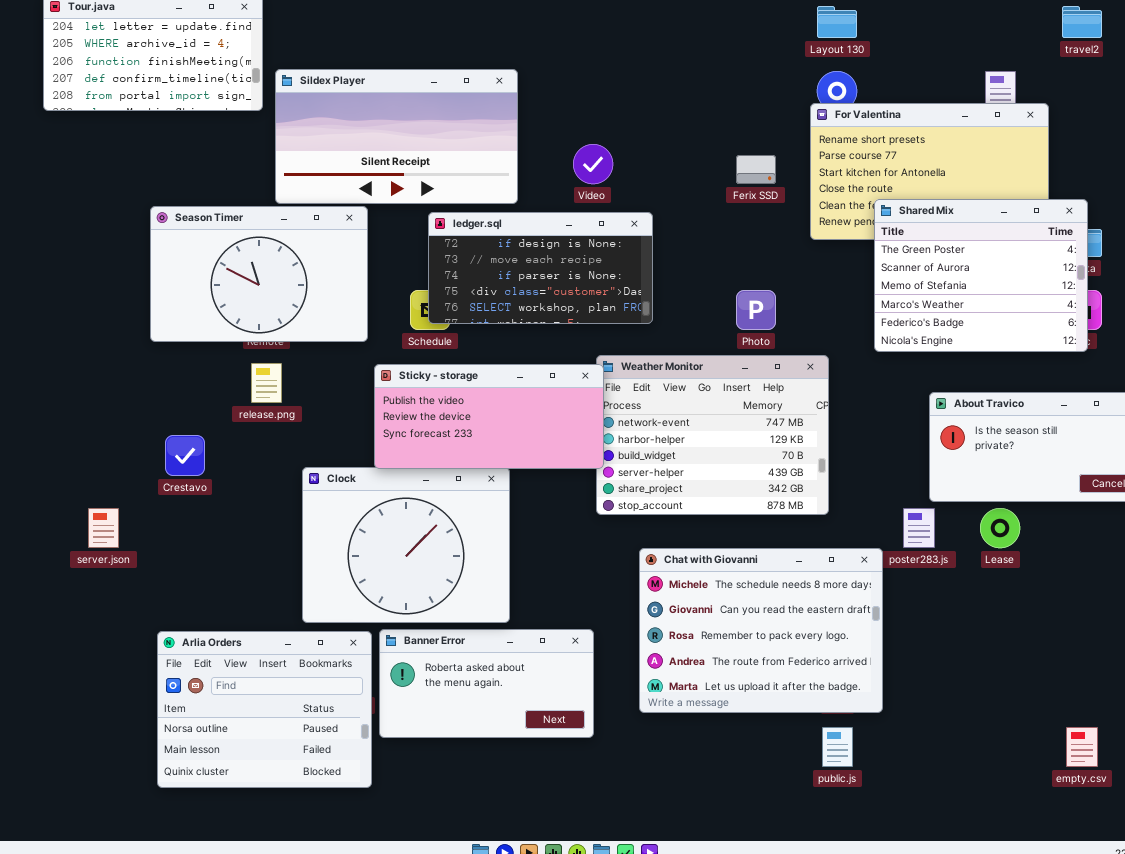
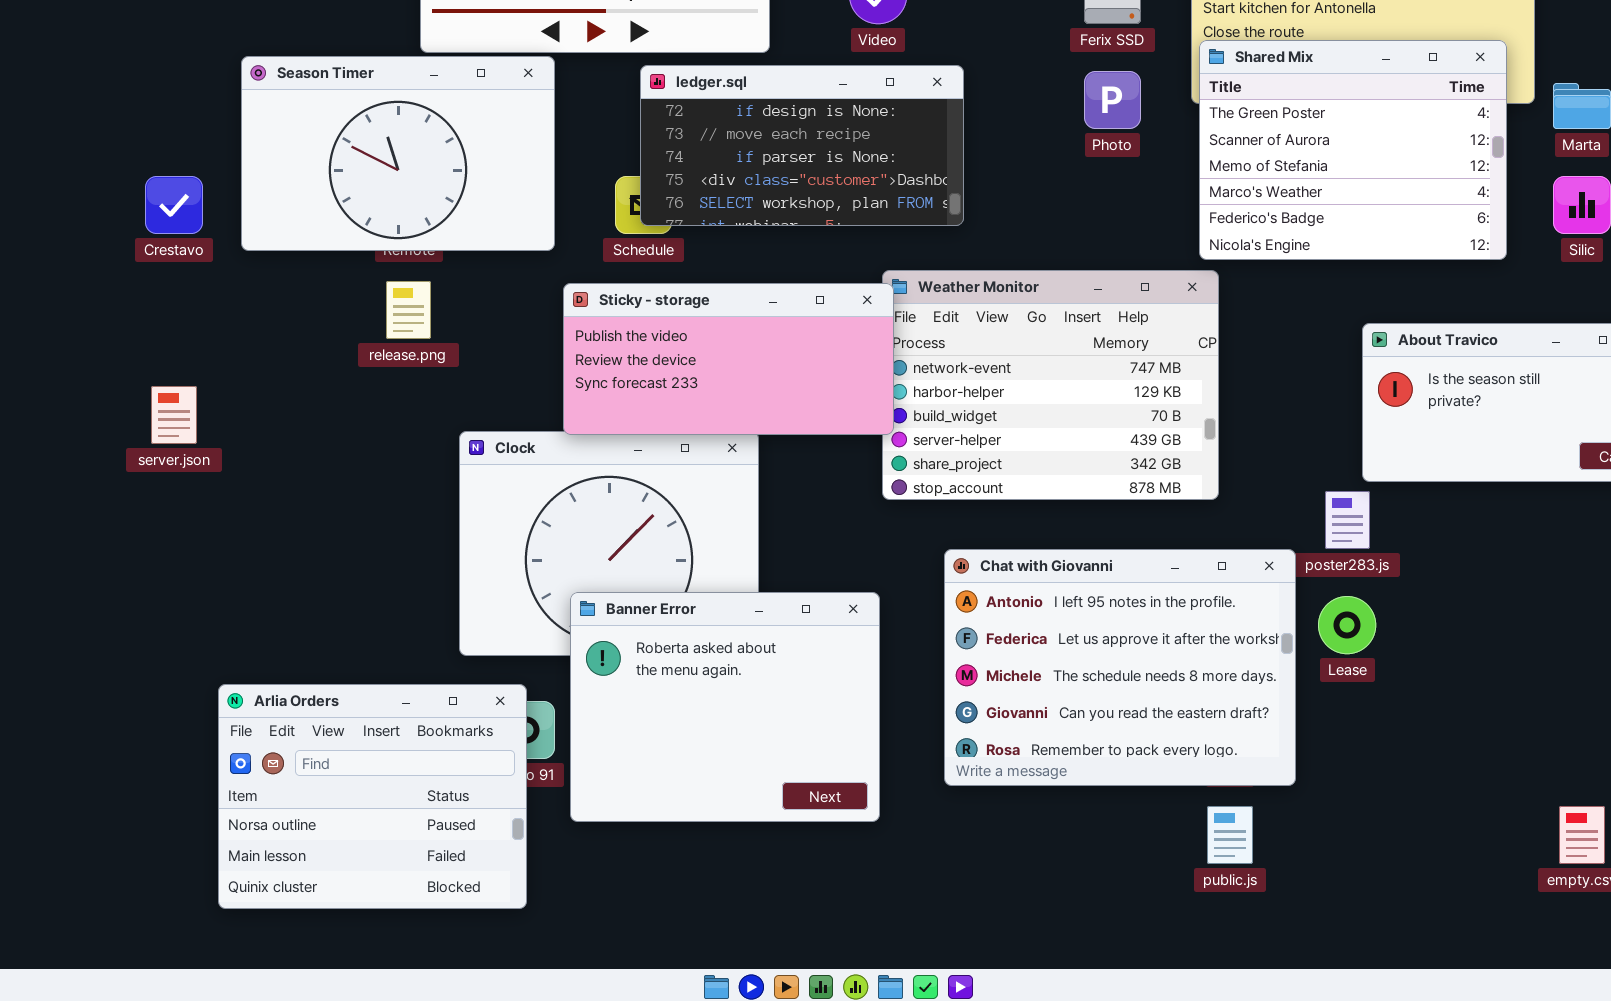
Shared Mix: [874,199,1088,352] -> [1199,40,1507,260], moved
Photo: [736,290,776,330] -> [1084,71,1141,129], moved
Crestavo: [165,435,205,476] -> [145,176,203,234], moved
server.json: [88,508,119,548] -> [151,386,197,444], moved
Lease: [980,508,1020,548] -> [1318,596,1376,654], moved
Chat with Giovanni: [639,548,883,713] -> [944,549,1296,786], scrolled up 2 rows
Banner Error: [379,629,594,738] -> [570,592,880,822], resized
Arlia Orders: [157,631,372,788] -> [218,684,527,909], moved

